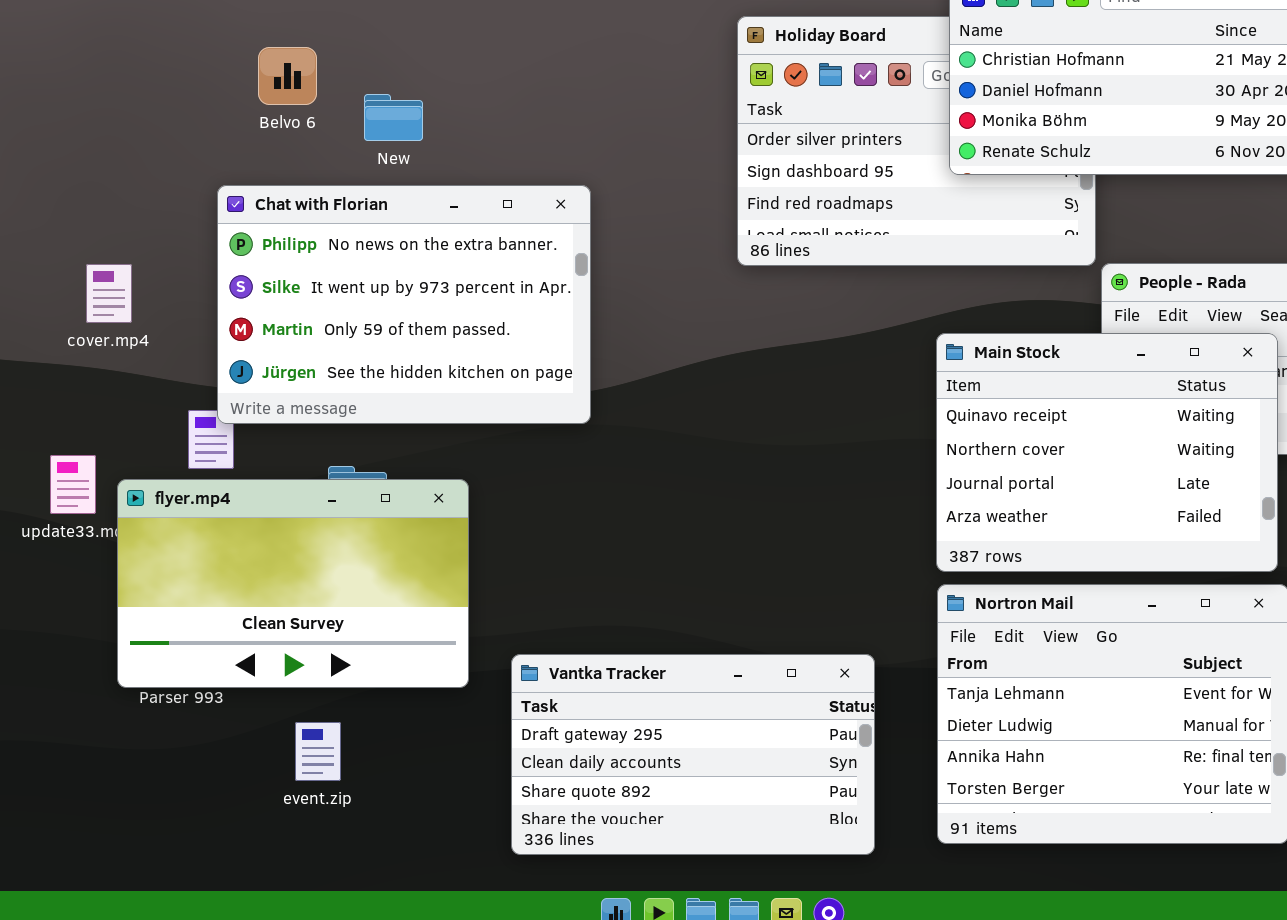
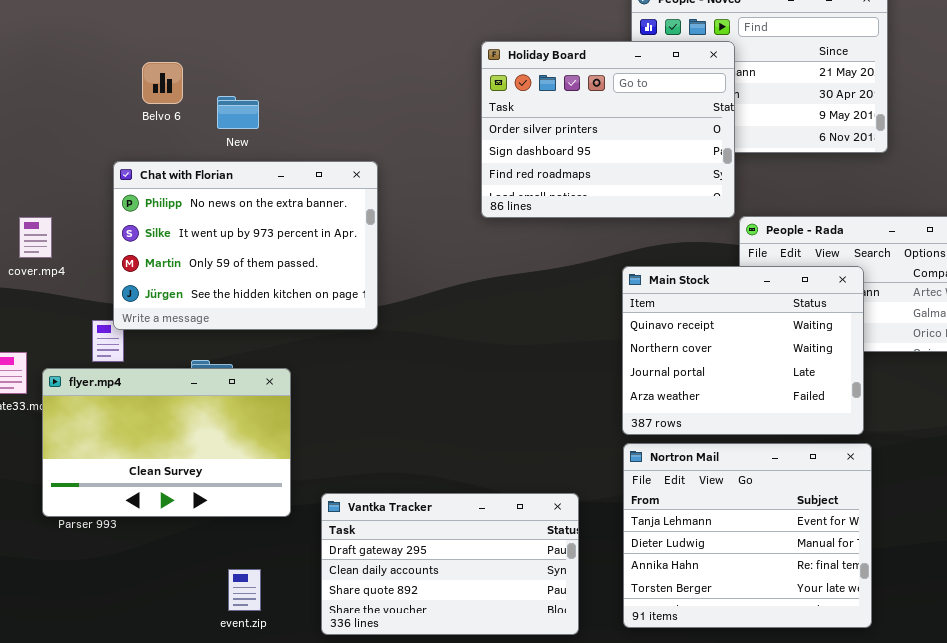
Holiday Board: [737,16,1096,266] -> [481,41,735,218], raised
event.zip: [295,722,341,781] -> [228,569,261,611], moved

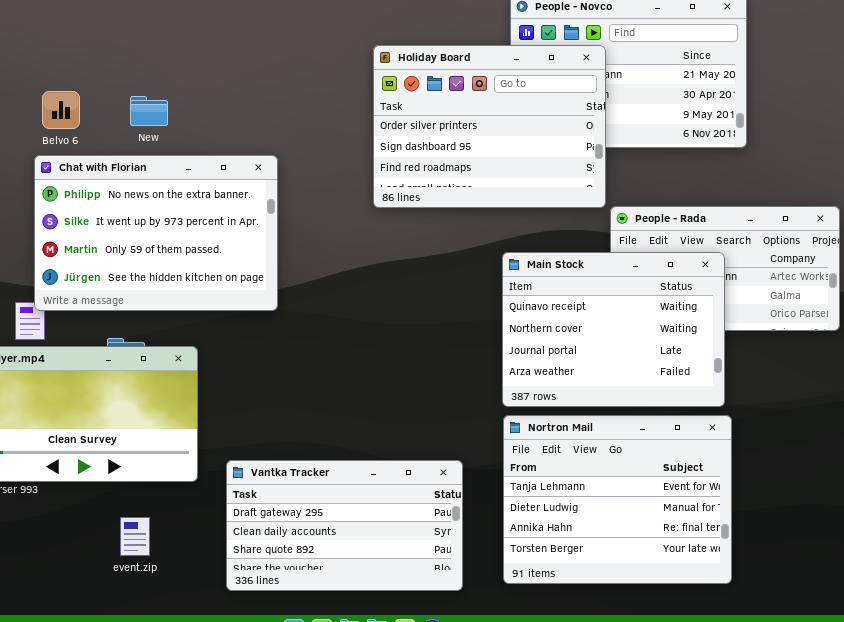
Belvo 6: [142,62,183,104] -> [42,91,80,129], moved
event.zip: [228,569,261,611] -> [120,517,150,556], moved

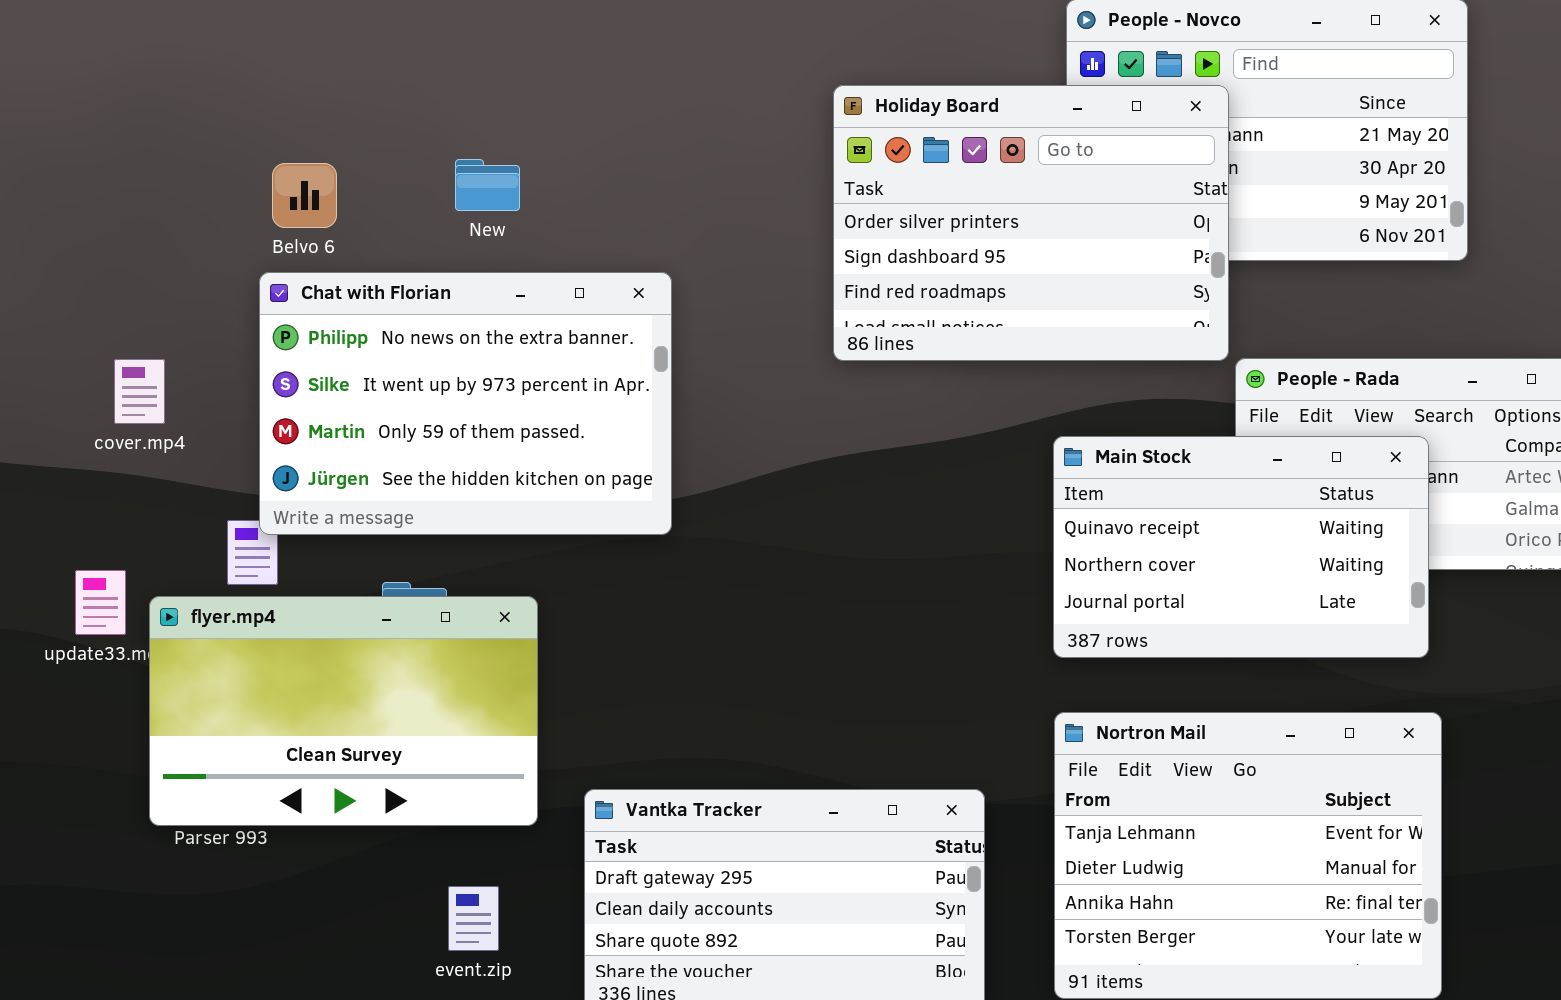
New: [130,96,168,126] -> [455,159,520,211], moved
Main Stock: [502,252,725,407] -> [1053,436,1429,658], resized
event.zip: [120,517,150,556] -> [448,886,499,951], moved

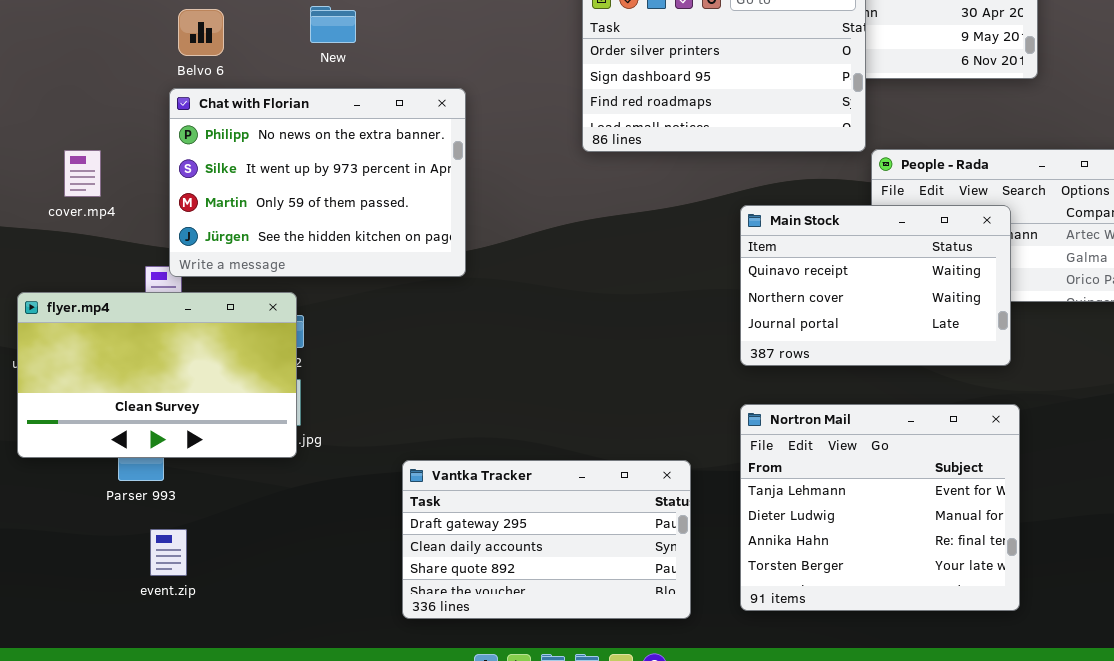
flyer.mp4: [149,596,538,826] -> [17,292,297,458], moved
event.zip: [448,886,499,951] -> [150,529,187,576], moved

